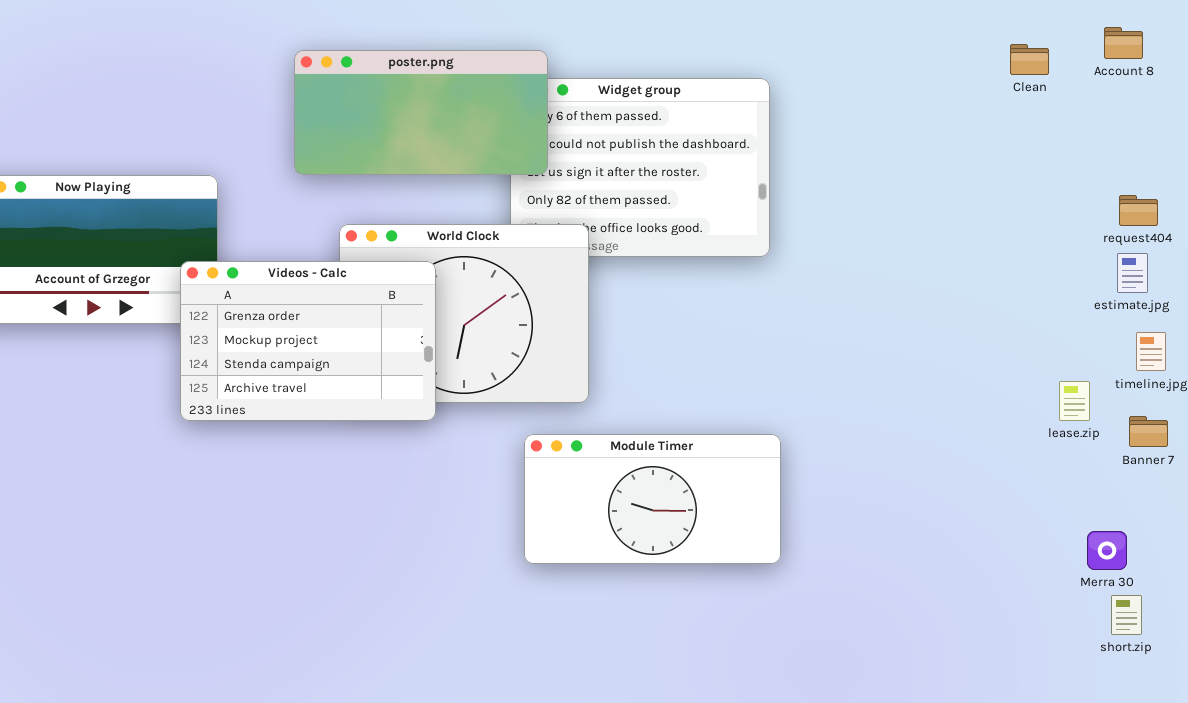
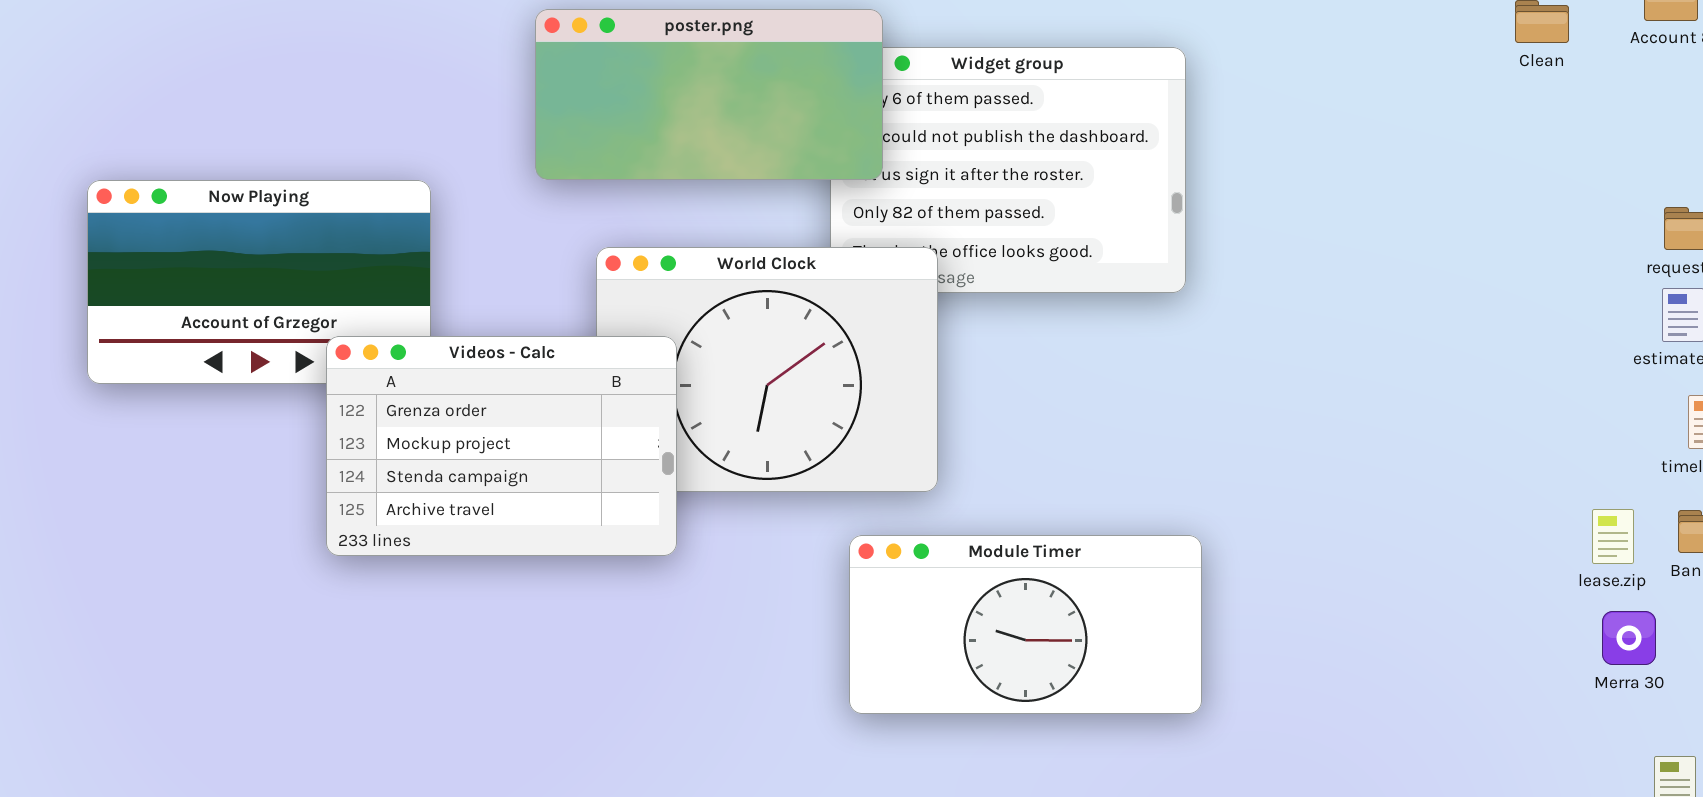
Videos - Calc: [180,261,436,421] -> [326,336,677,556], moved
lease.zip: [1059,381,1090,421] -> [1592,509,1634,564], moved
Merra 30: [1087,531,1127,570] -> [1602,611,1656,665], moved

